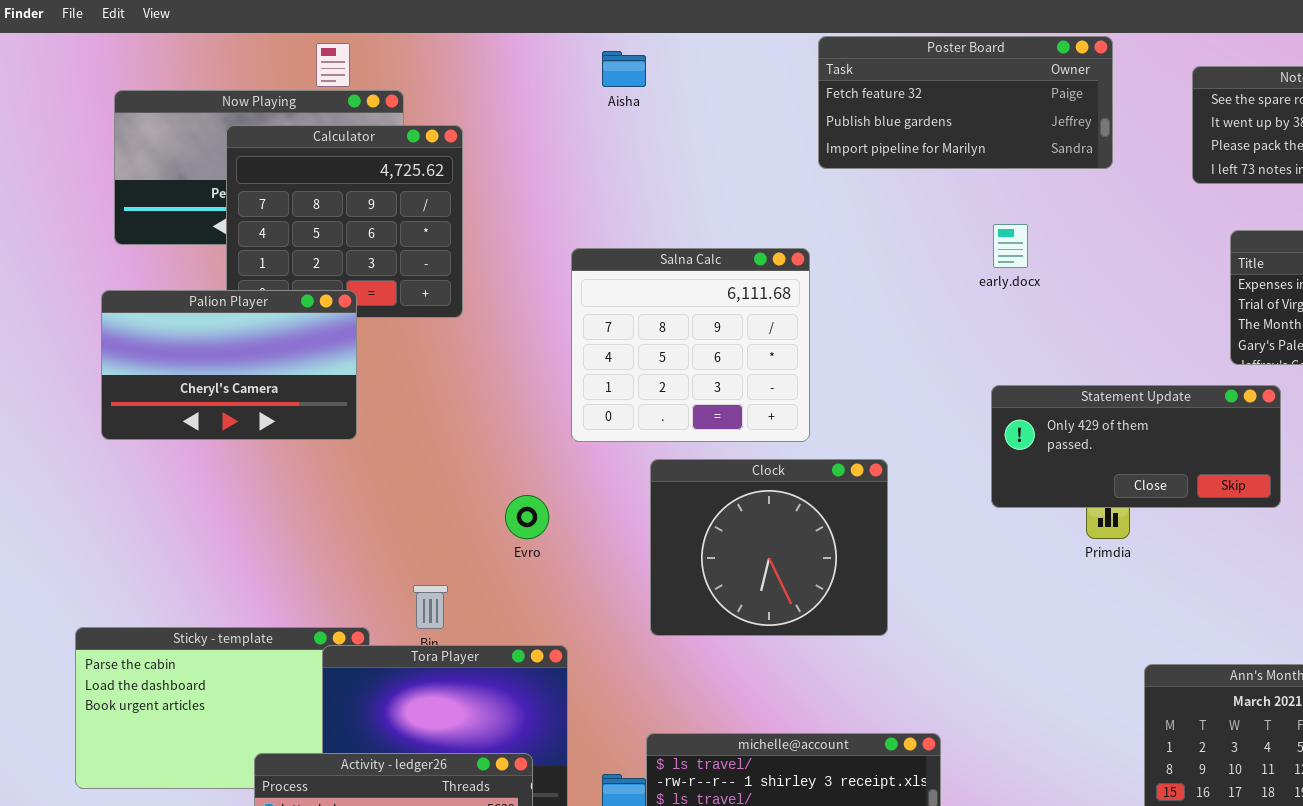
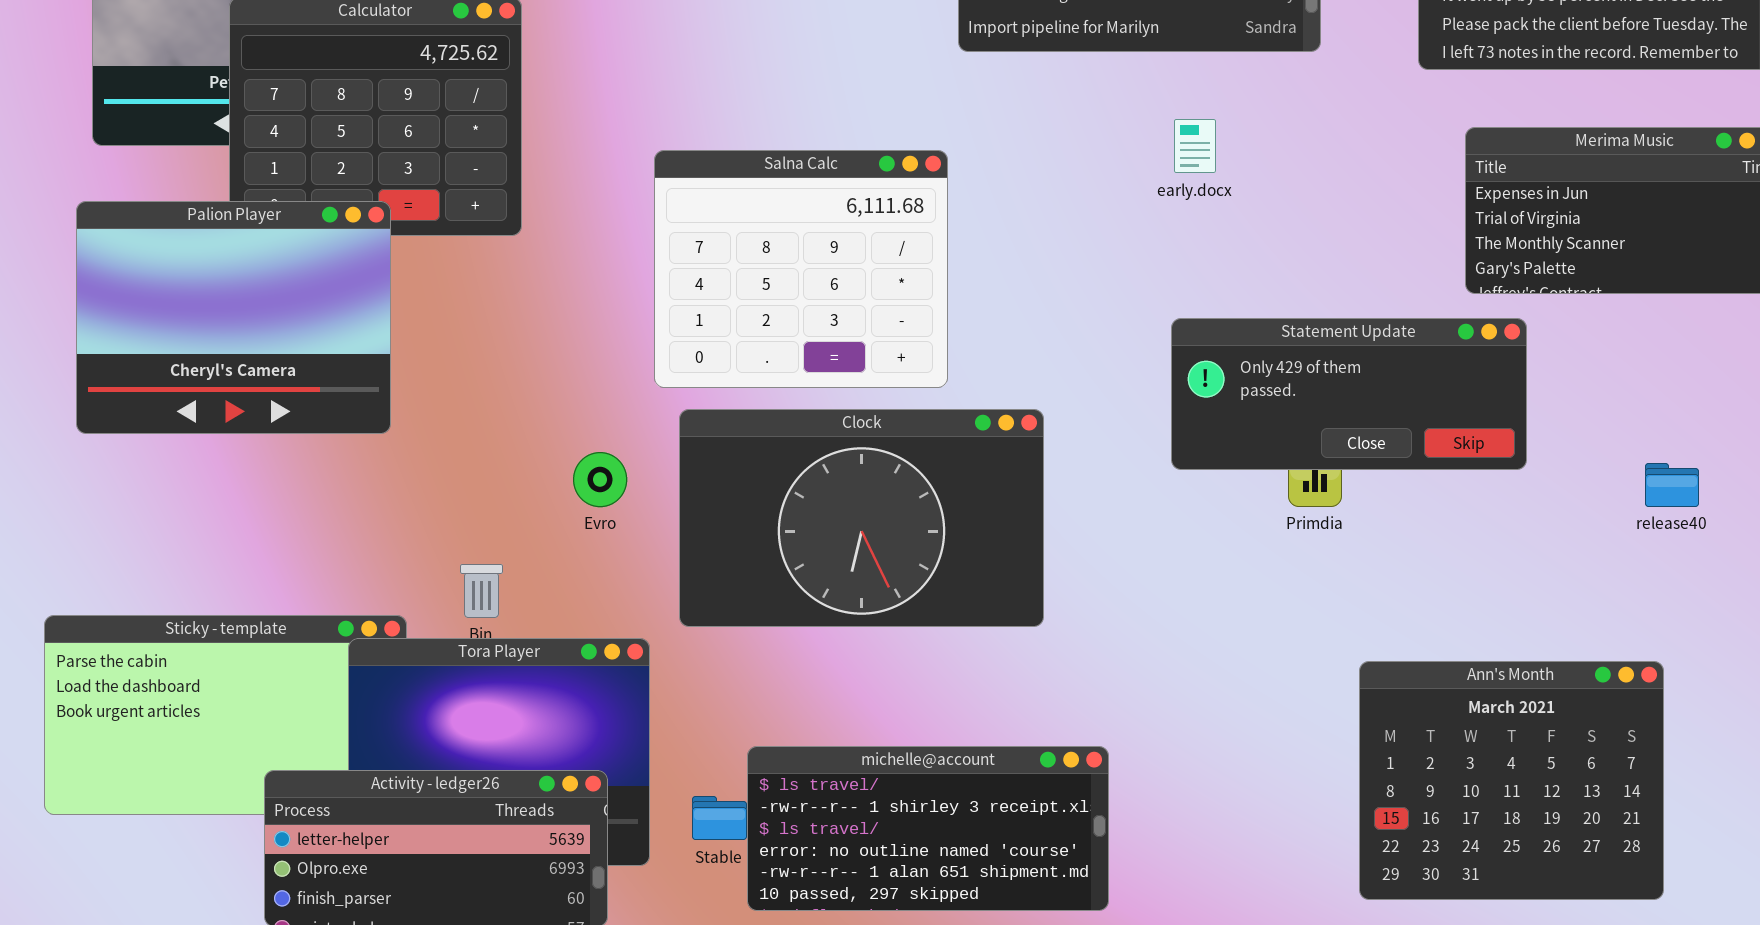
Palion Player: [101,290,357,440] -> [76,201,391,434], resized
Clock: [650,459,888,636] -> [679,409,1044,627], resized

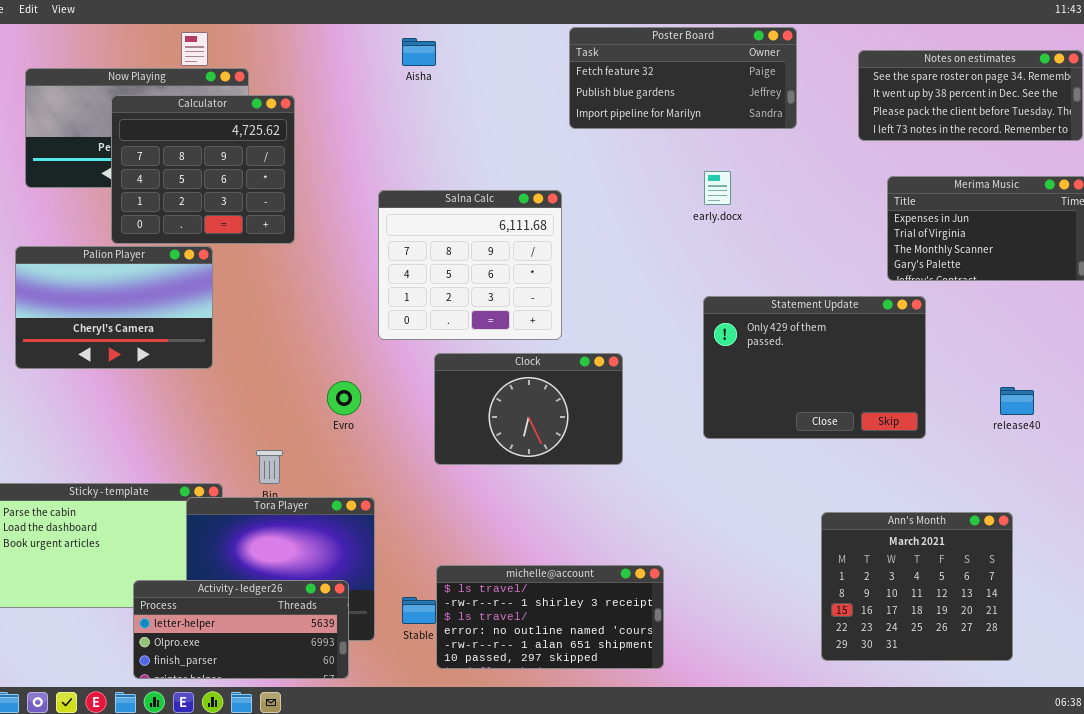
Palion Player: [76,201,391,434] -> [15,246,213,369], resized
Statement Update: [1171,318,1527,470] -> [703,296,926,439], resized
Clock: [679,409,1044,627] -> [434,353,623,465], resized

